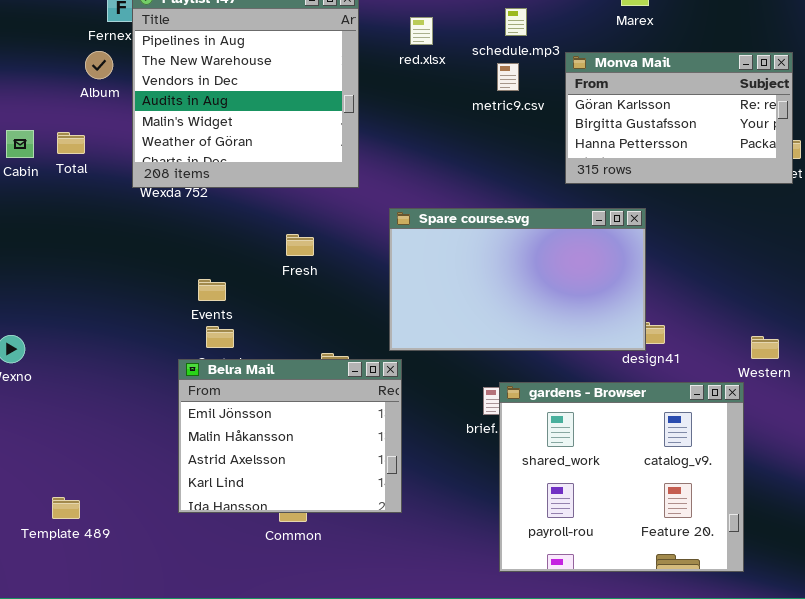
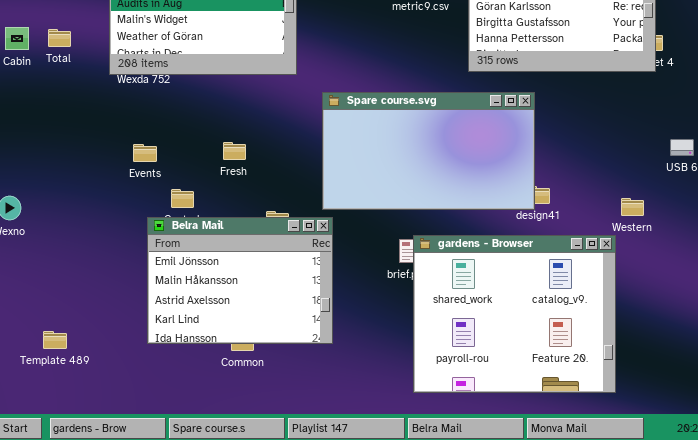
Fresh: [286,234,314,256] -> [223,142,246,160], moved
Events: [198,279,226,301] -> [133,144,157,162], moved

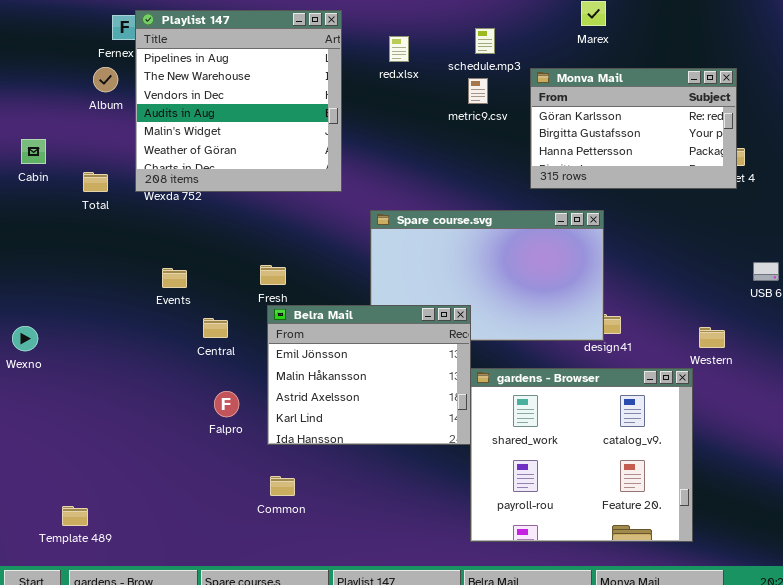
Total: [48,29,71,47] -> [83,172,108,192], moved
Belra Mail: [147,217,333,344] -> [267,305,471,445], moved
Template 489: [43,331,67,349] -> [62,506,88,526], moved

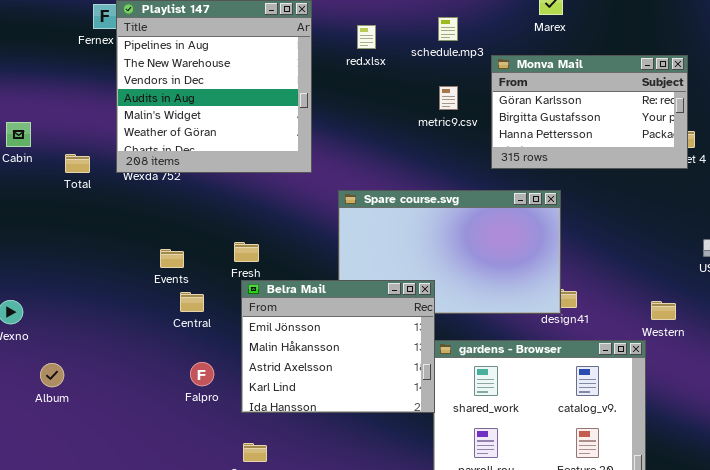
Album: [93,67,118,92] -> [40,363,64,387], moved
metric9.csv: [468,78,488,104] -> [439,86,458,110], moved
Events: [162,268,187,288] -> [160,249,184,268], moved

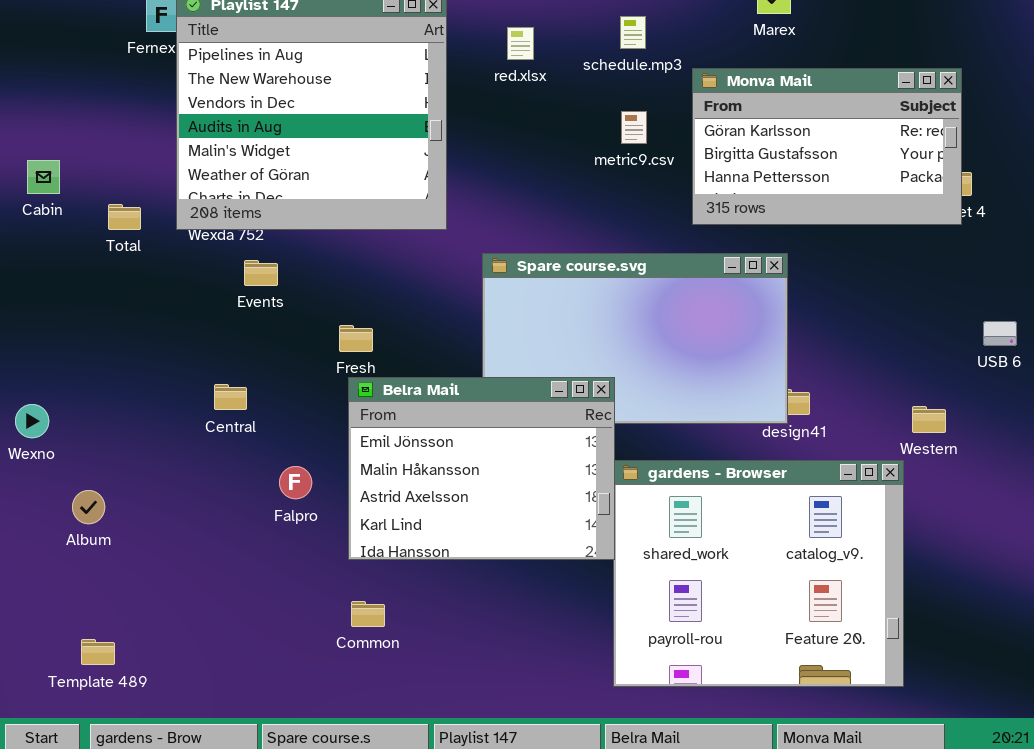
Events: [160,249,184,268] -> [244,260,278,286], moved
Central: [180,292,204,312] -> [214,384,247,410], moved
Falpro: [190,362,214,386] -> [279,466,312,499], moved

